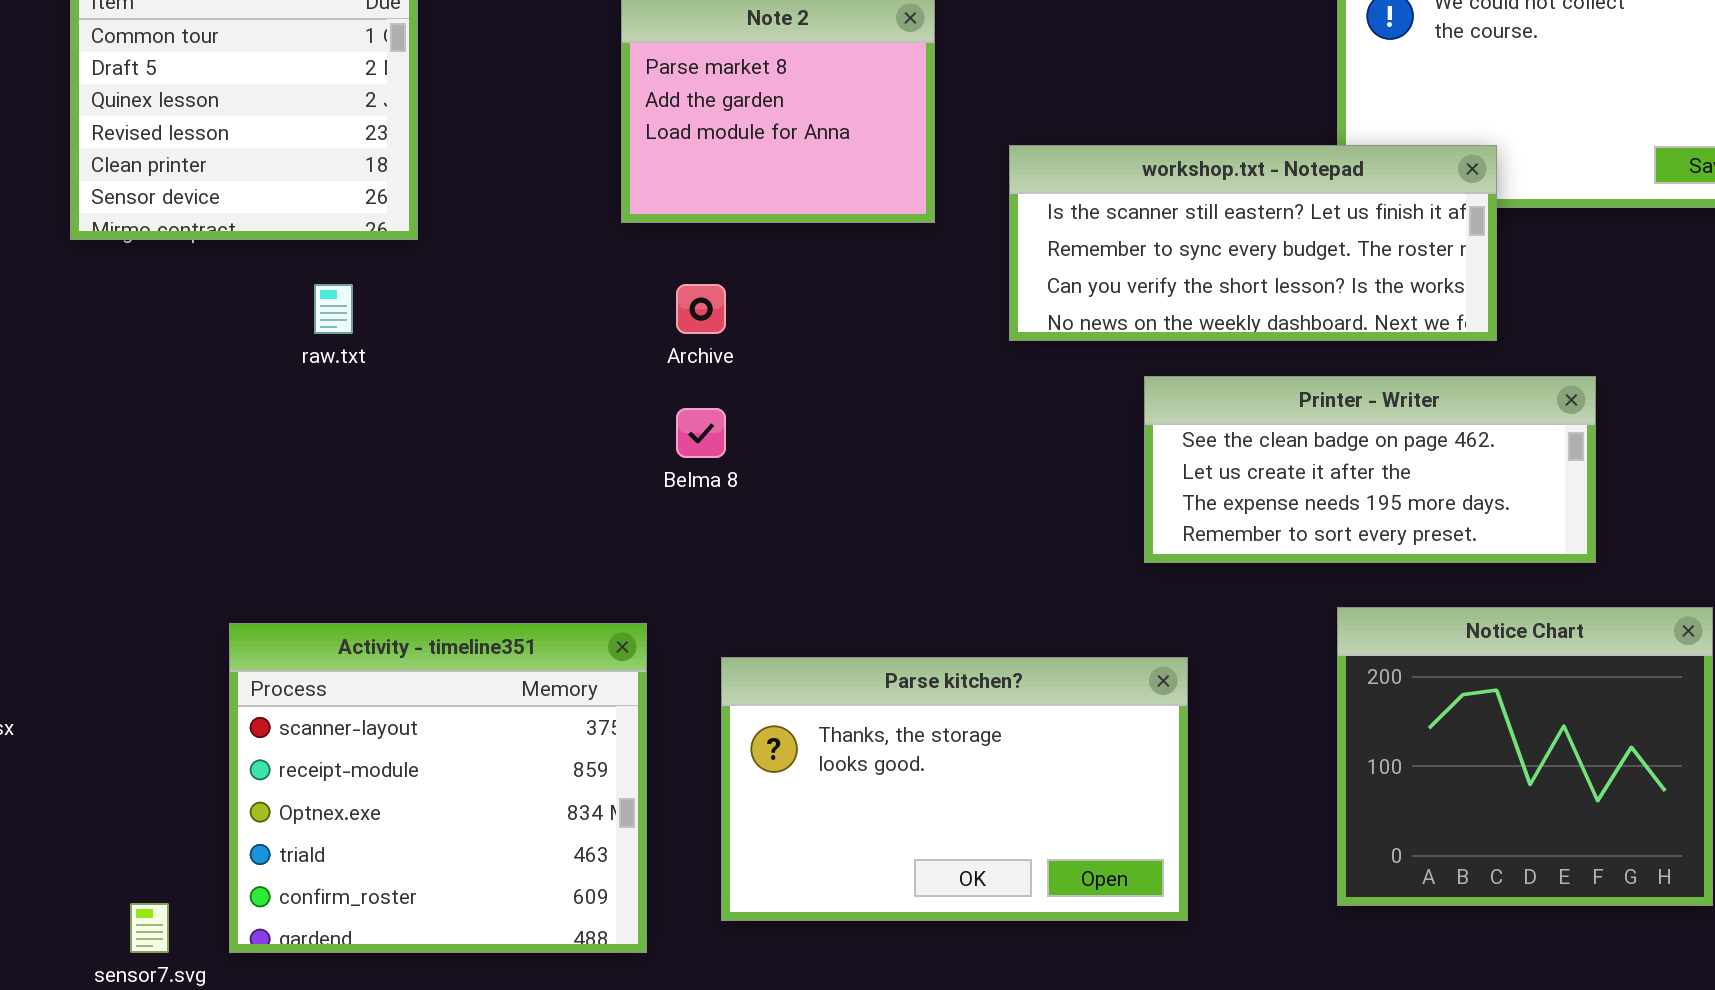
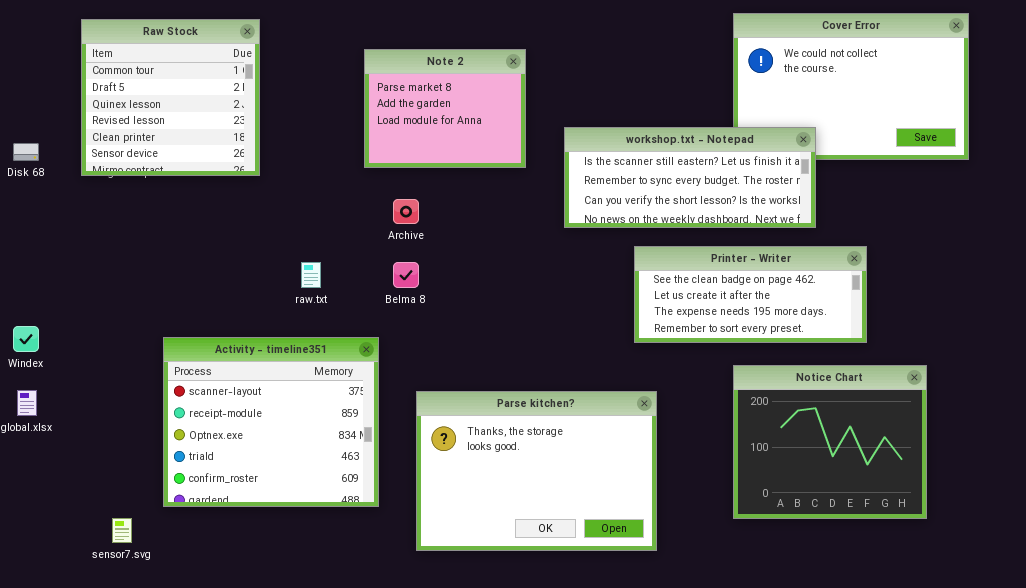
raw.txt: [314,284,353,334] -> [301,262,321,288], moved
Activity - timeline351: [229,623,647,953] -> [163,337,379,507], moved
Parse kitchen?: [721,657,1188,921] -> [416,391,657,551], resized

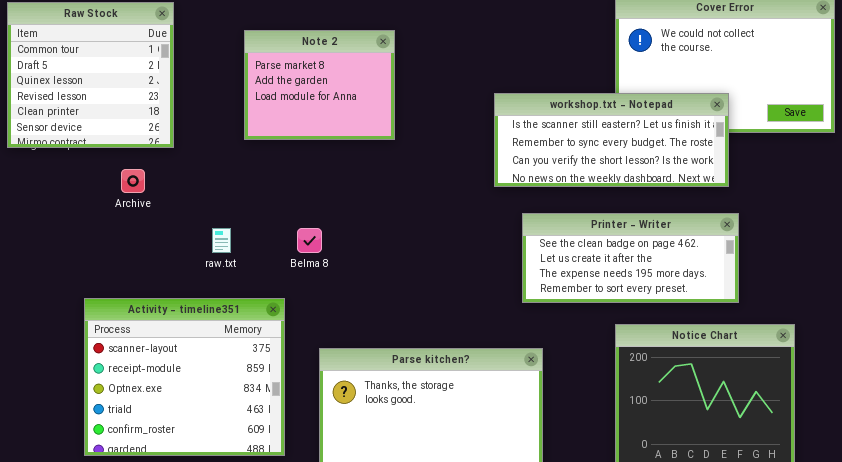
Note 2: [364,49,526,168] -> [244,30,395,140], moved
workshop.txt - Notepad: [564,127,816,228] -> [494,93,729,187], moved
Archive: [393,199,419,224] -> [121,169,145,193], moved

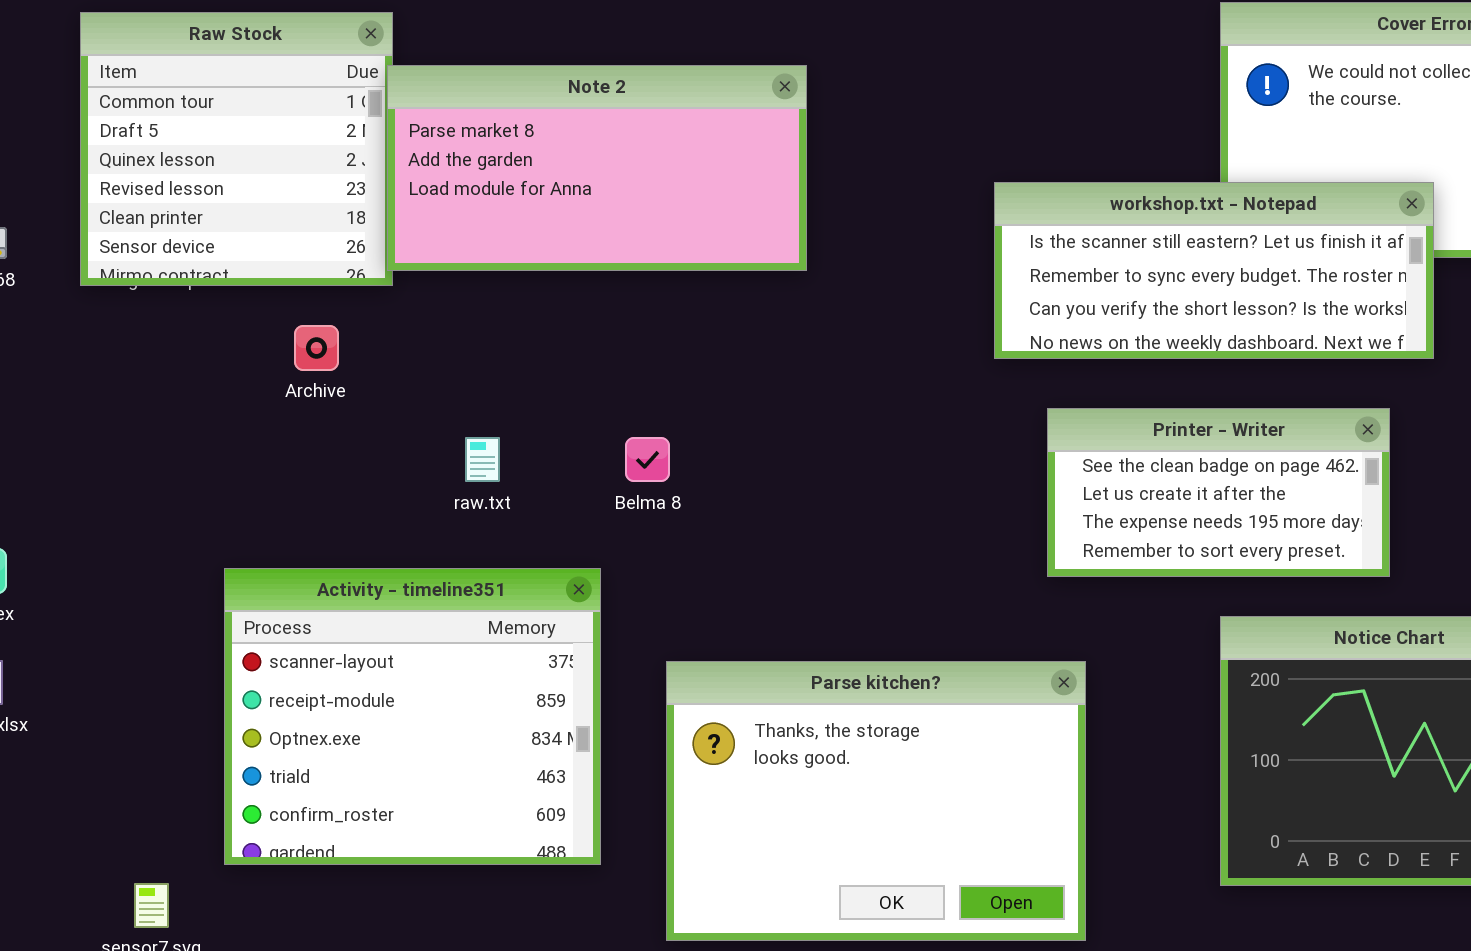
Note 2: [244,30,395,140] -> [387,65,807,271], resized
Printer - Writer: [522,213,739,303] -> [1047,408,1390,577], resized

